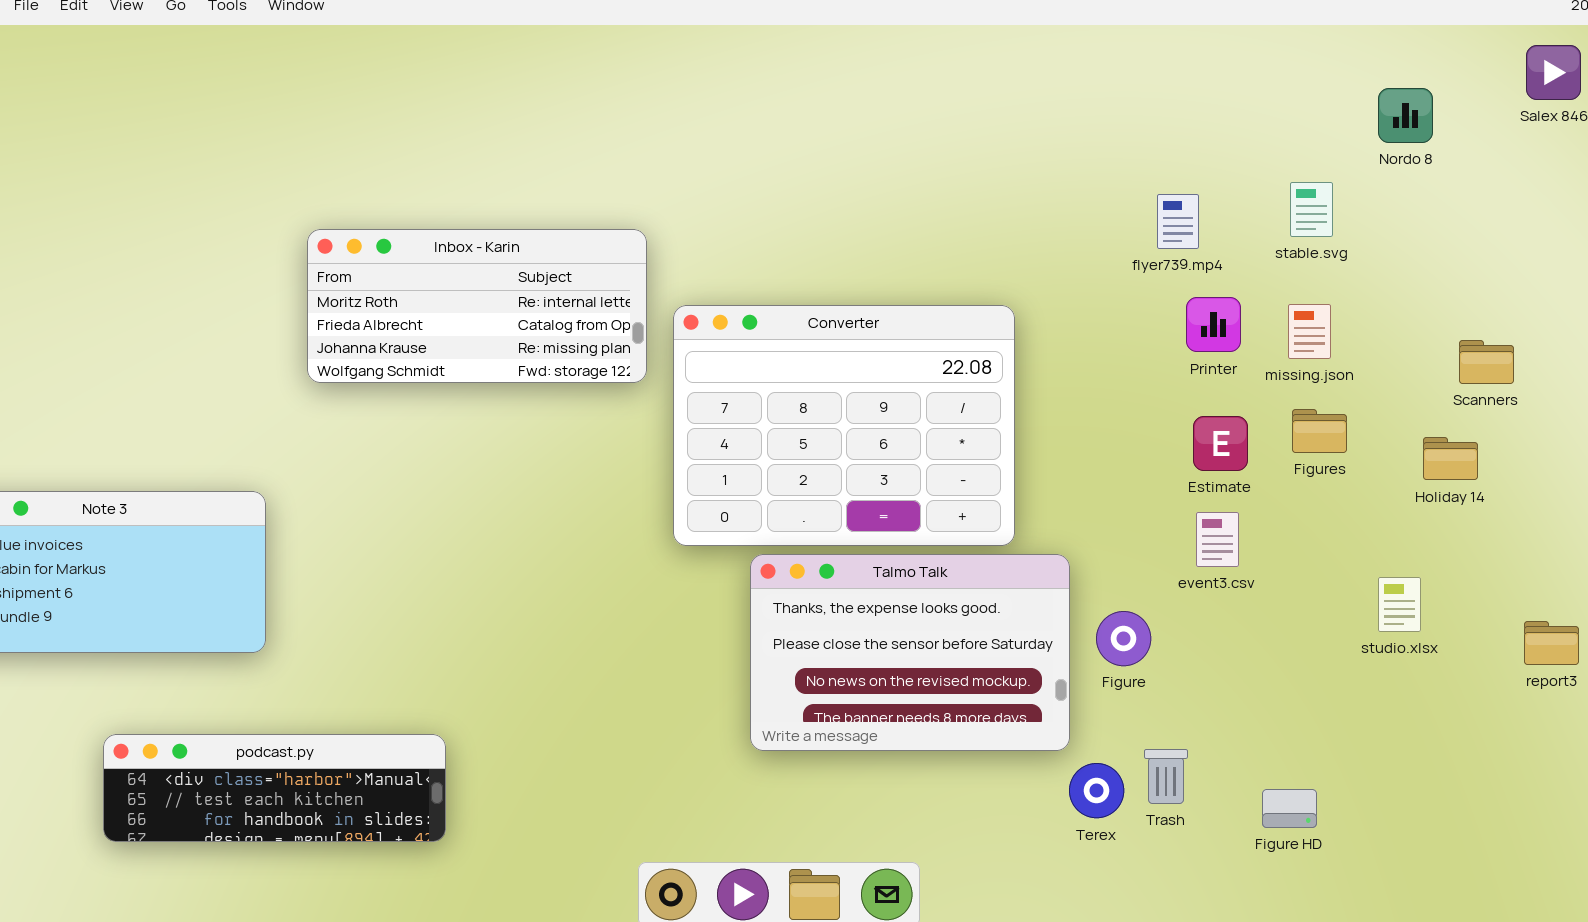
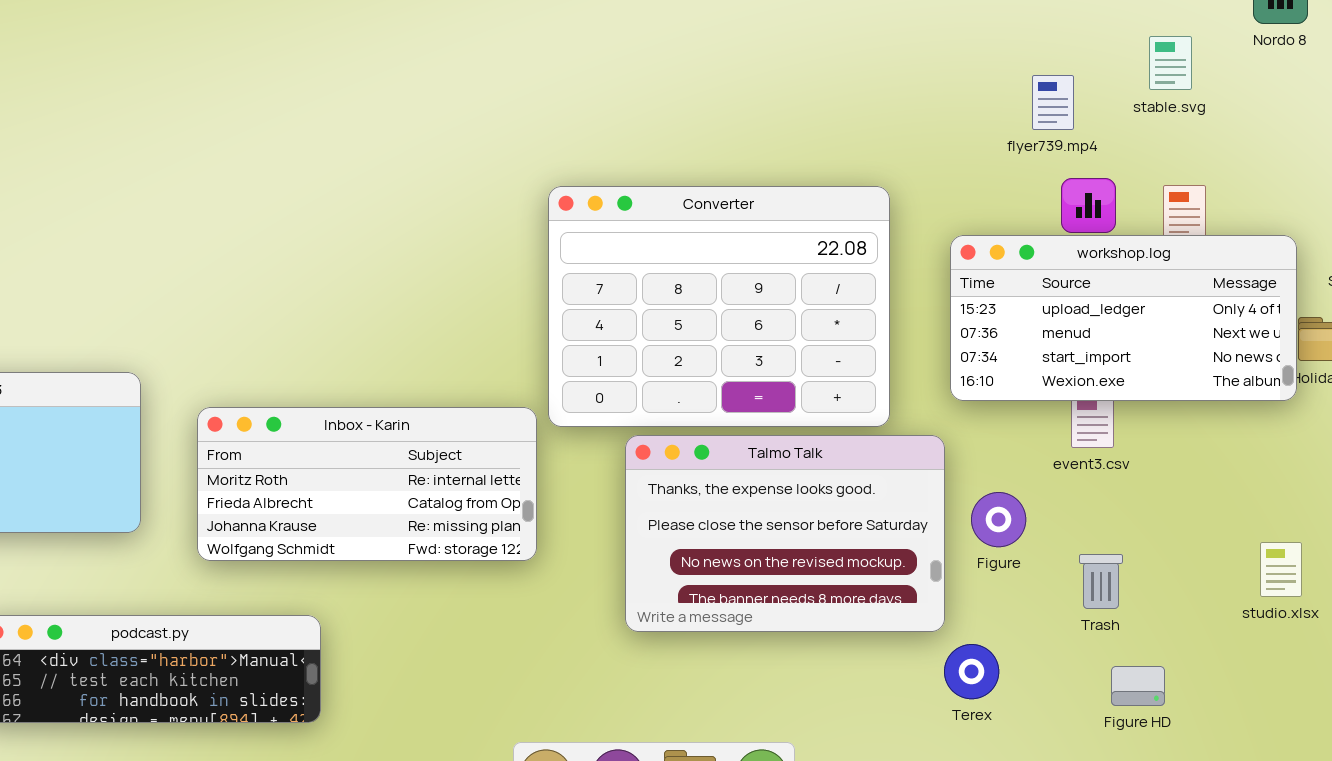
stable.svg: [1290,182,1333,237] -> [1149,36,1192,90], moved
Inbox - Karin: [307,229,647,383] -> [197,407,537,561], moved
workshop.log: none -> [950,235,1297,401], opened
studio.xlsx: [1378,577,1421,632] -> [1260,542,1302,597], moved
Trash: [1144,749,1188,804] -> [1079,554,1123,609], moved
Figure HD: [1262,789,1317,828] -> [1111,666,1165,706], moved

